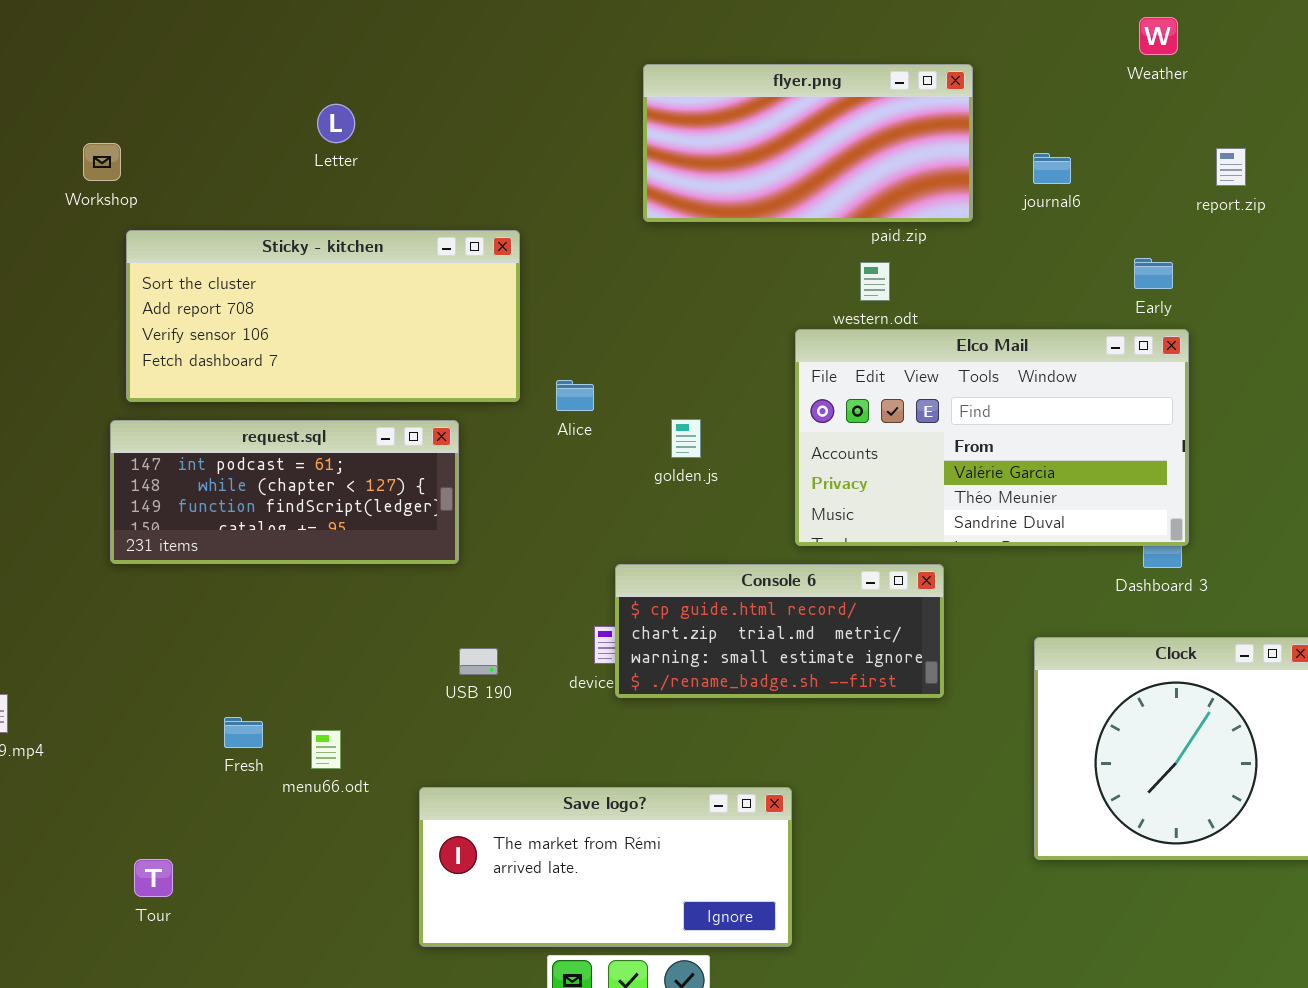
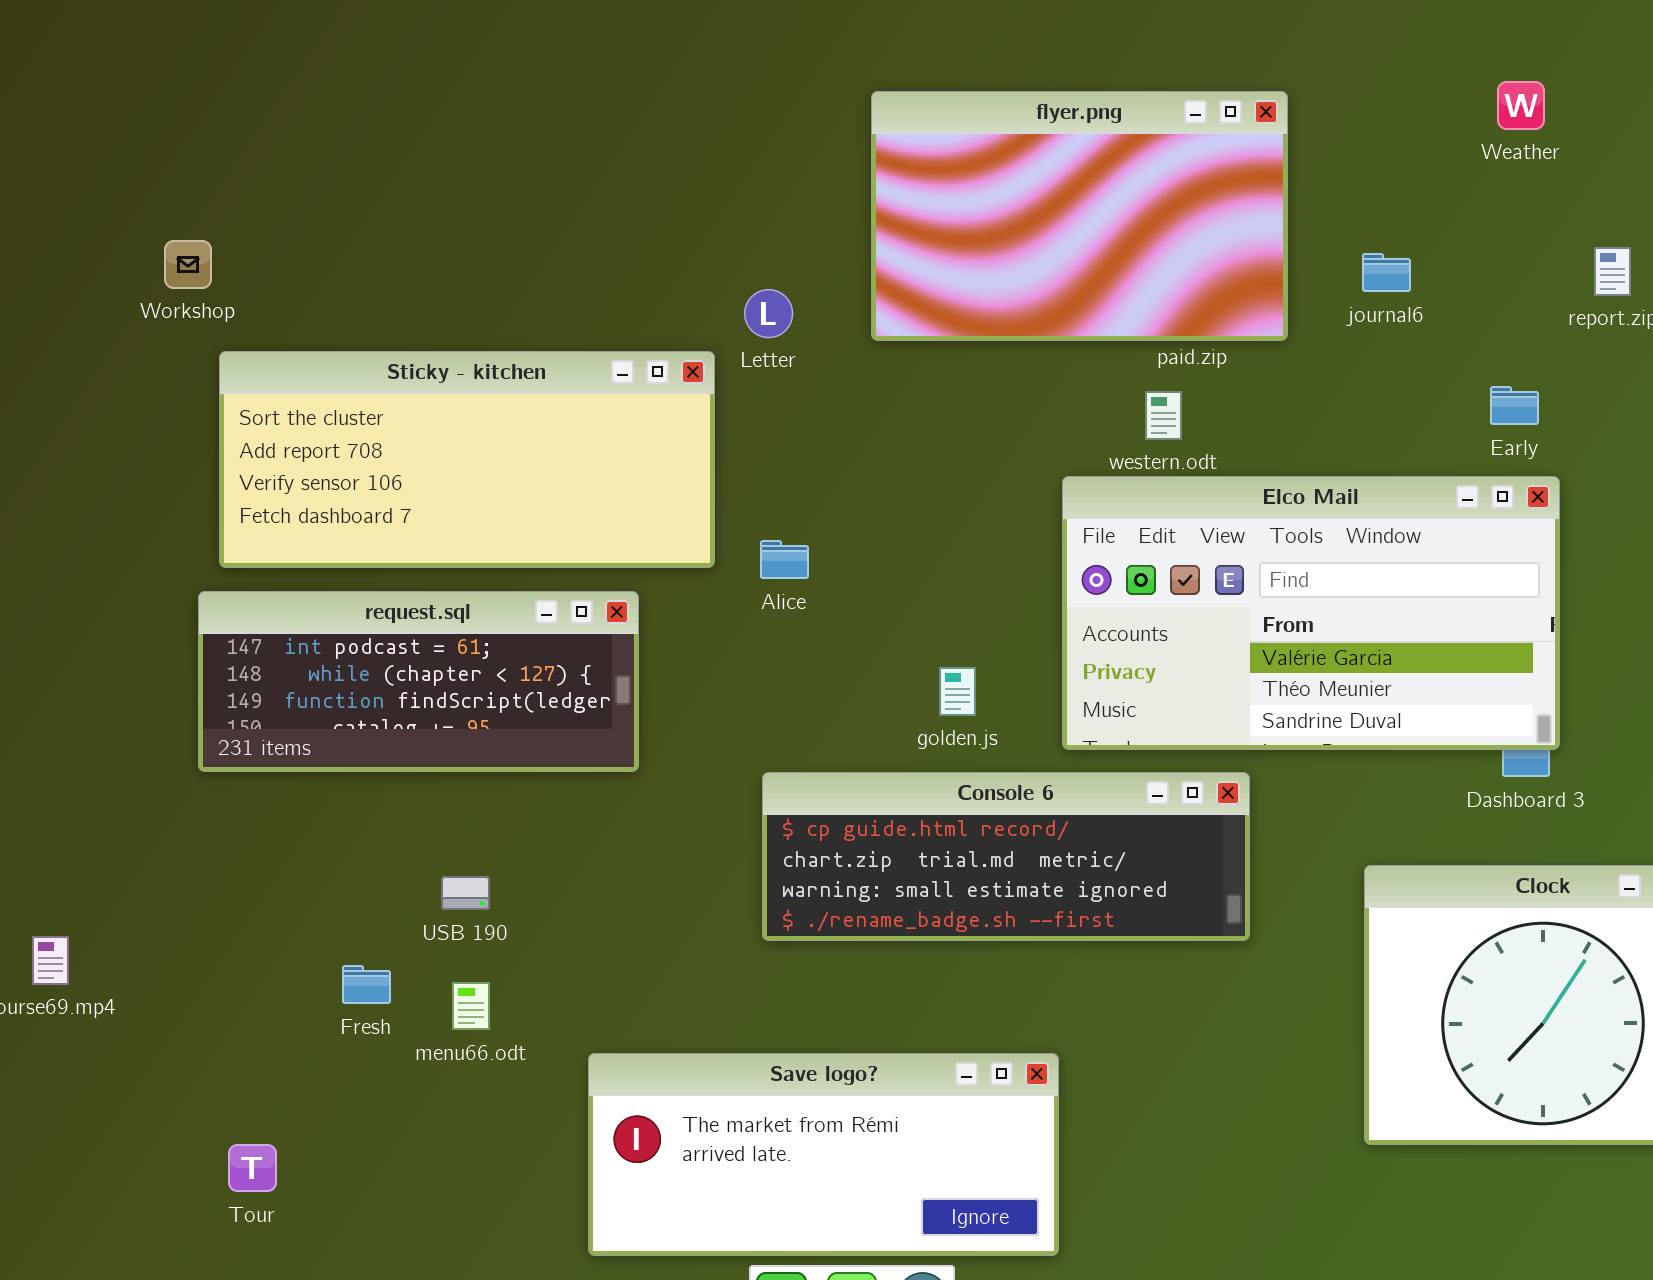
flyer.png: [643,64,973,222] -> [871,91,1288,341], resized
Letter: [317,104,355,143] -> [744,289,793,338], moved
golden.js: [671,419,701,458] -> [939,667,976,716], moved
Console 6: [615,564,944,698] -> [762,772,1250,941], resized
USB 190: [459,648,498,675] -> [441,876,490,910], moved

